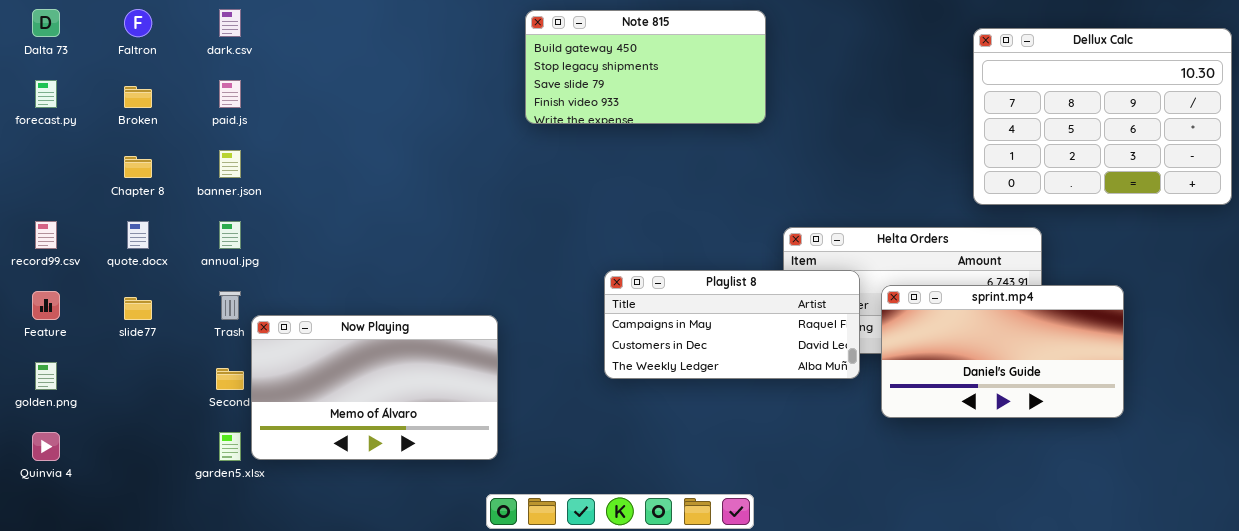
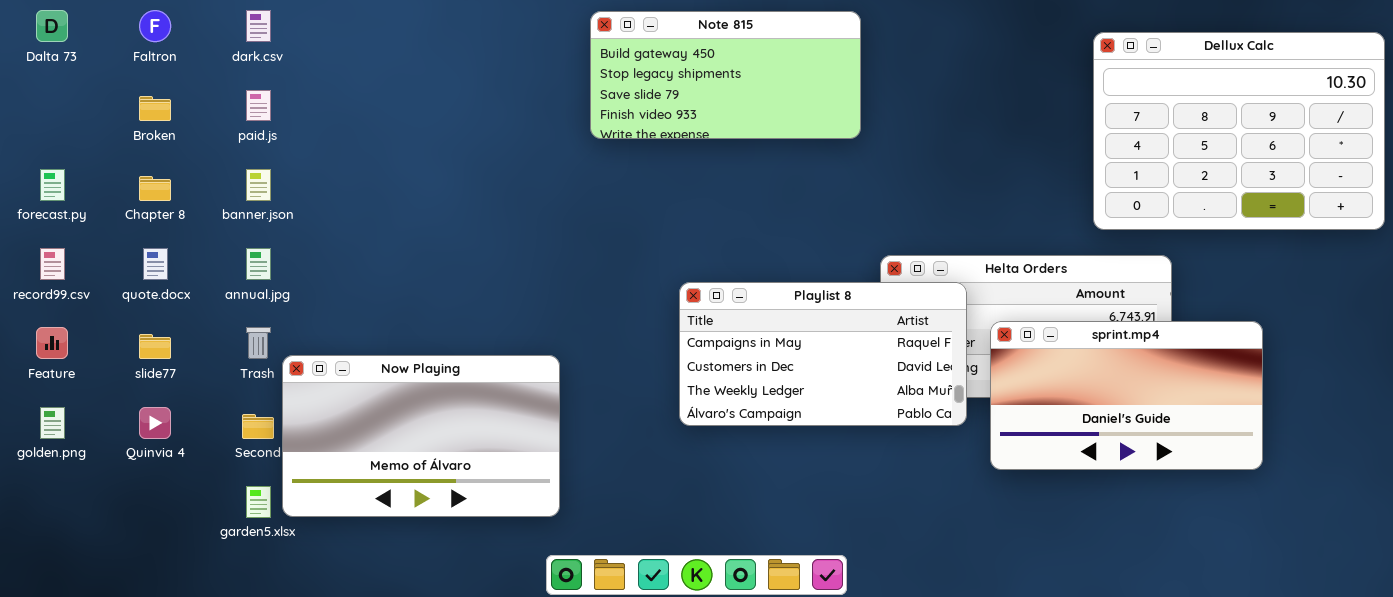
forecast.py: [35,80,57,108] -> [40,169,65,201], moved
Playlist 8: [604,270,860,379] -> [679,282,967,426], resized
Quinvia 4: [32,432,60,461] -> [139,407,171,439], moved

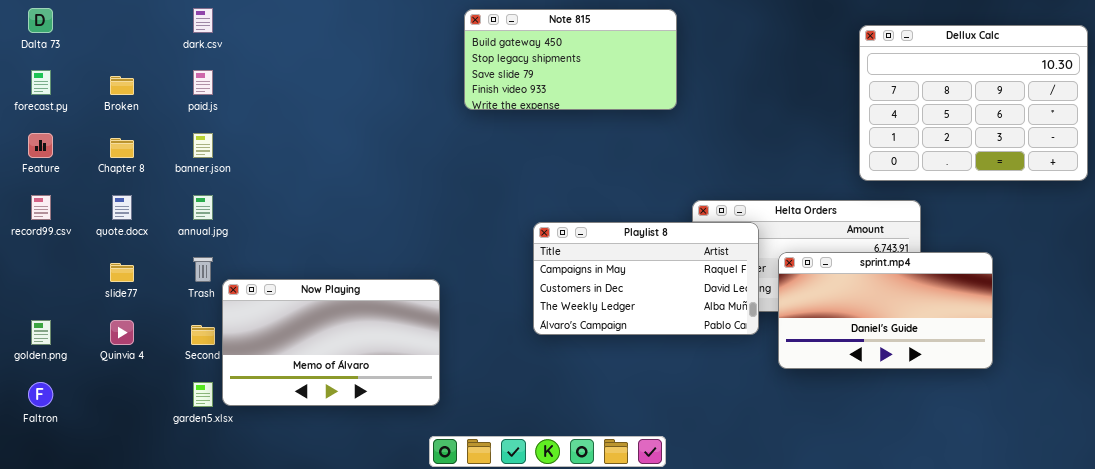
Faltron: [139,10,171,42] -> [28,382,53,407], moved
forecast.py: [40,169,65,201] -> [31,70,51,95], moved
Feature: [36,327,68,359] -> [28,133,53,158], moved

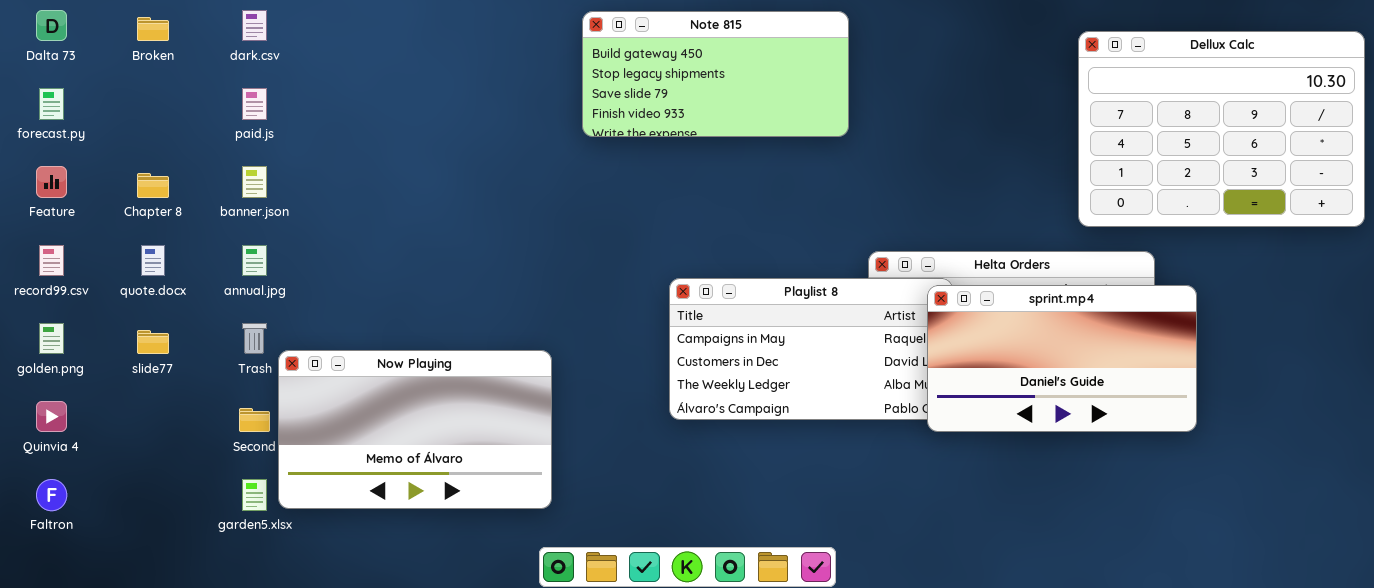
Broken: [110,76,134,95] -> [137,17,169,41], moved
sprint.mp4: [778,252,993,369] -> [927,285,1197,432], moved
golden.png: [31,320,51,345] -> [39,323,64,354], moved
Quinvia 4: [110,320,134,345] -> [36,401,67,432], moved

